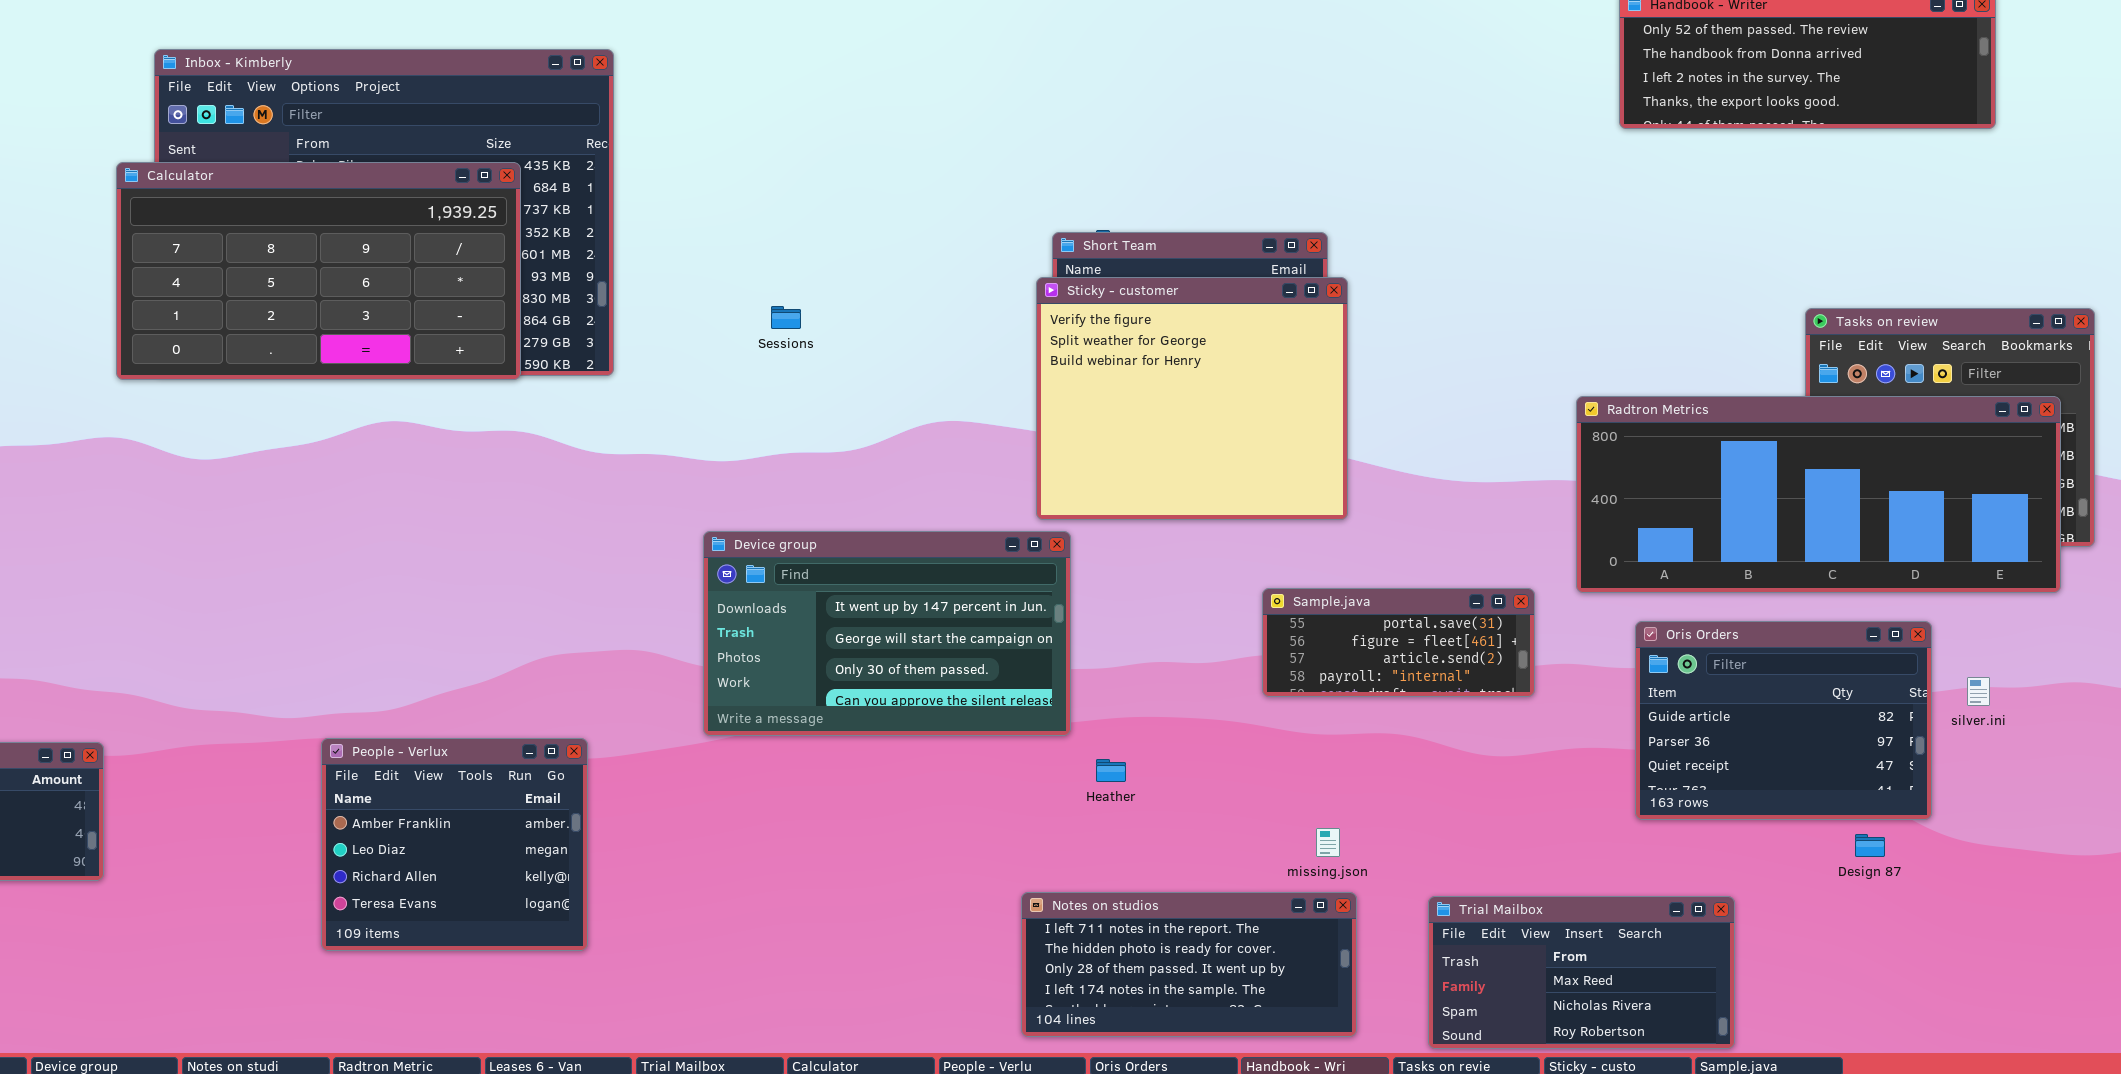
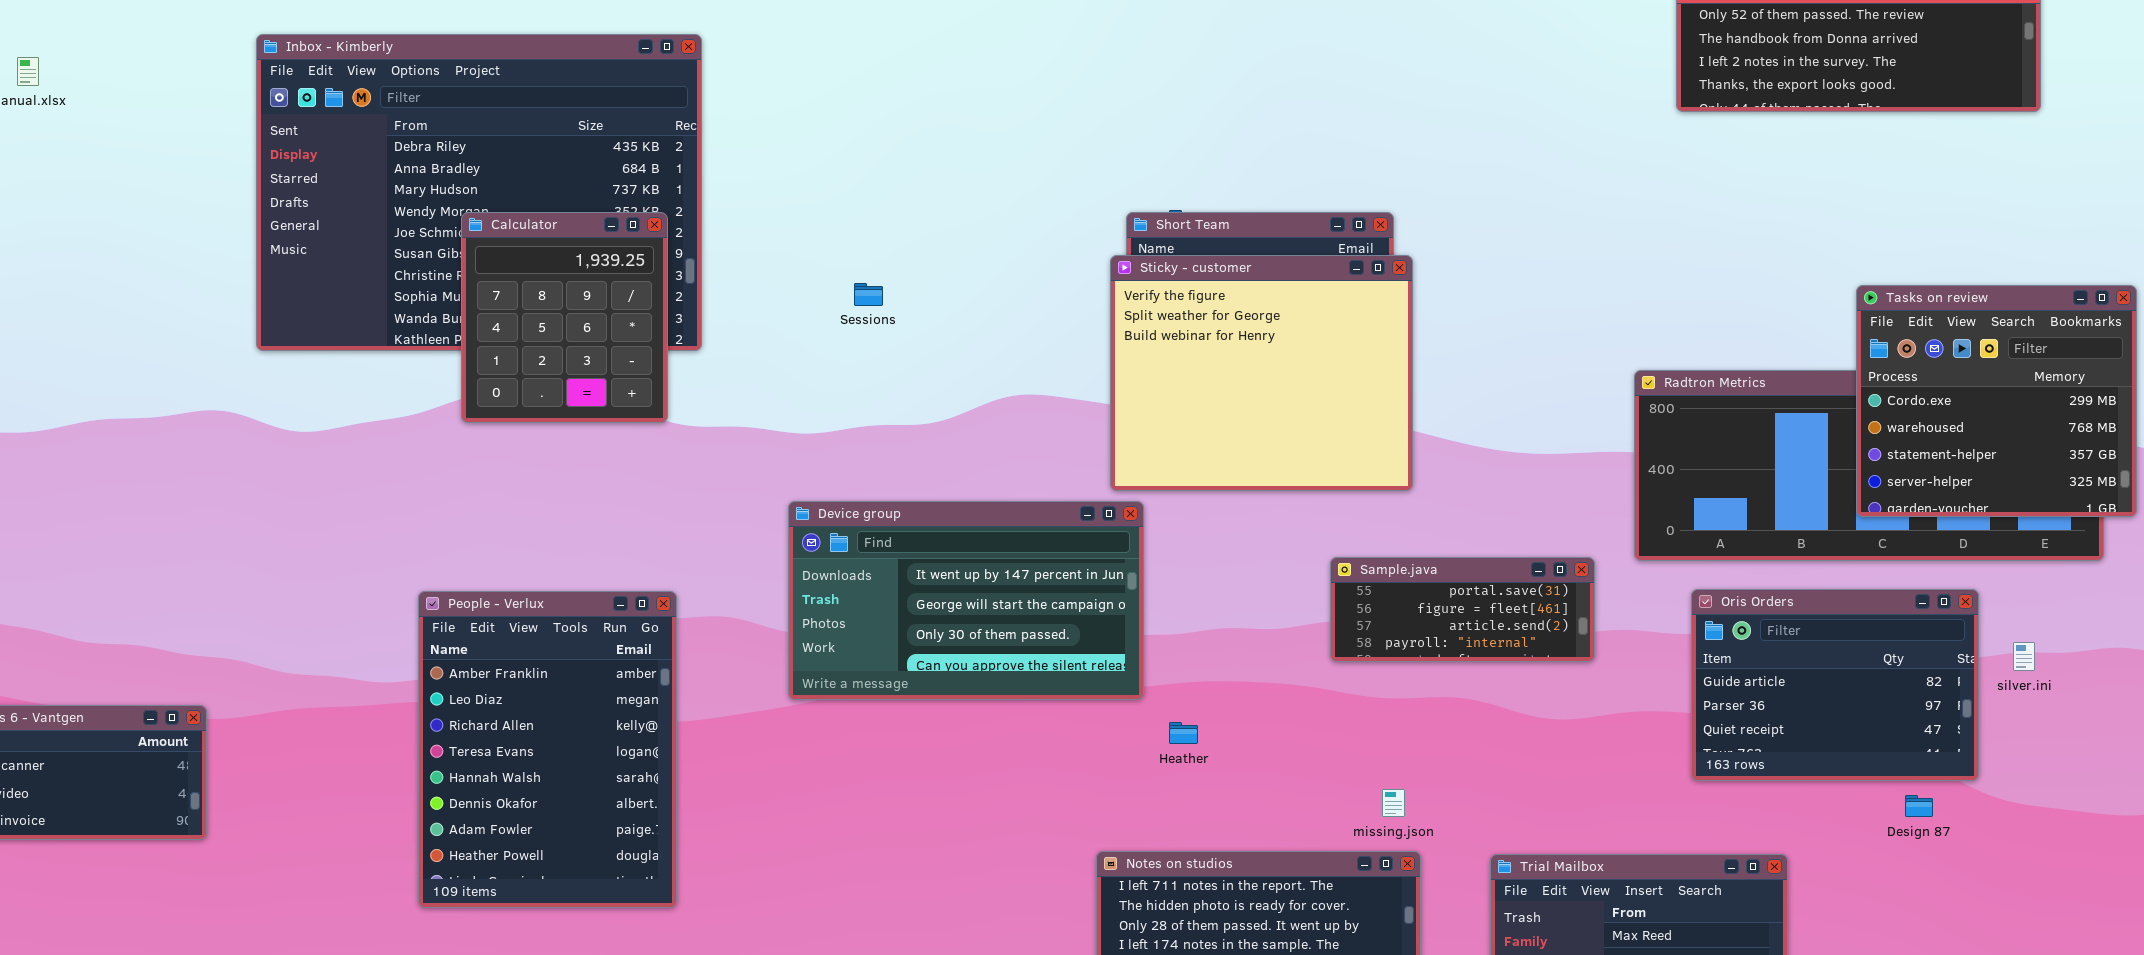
Calculator: [116,162,521,380] -> [461,212,668,423], moved, resized
Tasks on review: [1805,308,2095,547] -> [1856,285,2137,517], raised
People - Verlux: [321,738,588,951] -> [418,591,677,908], resized

